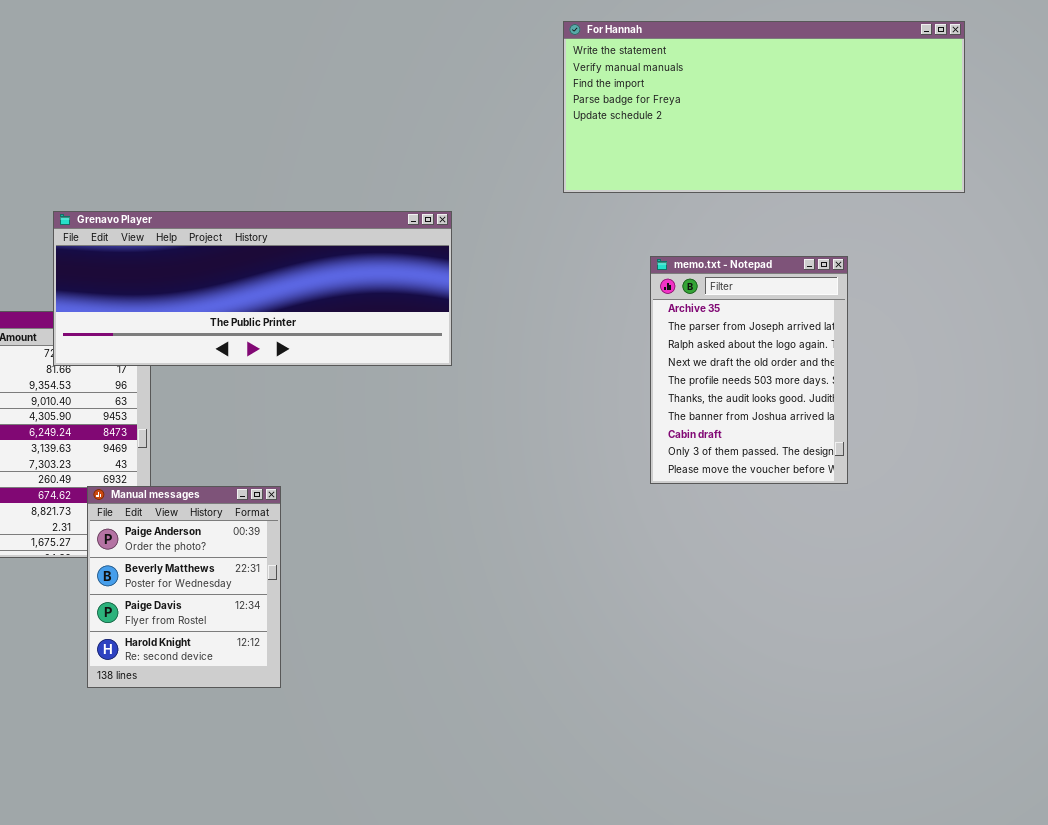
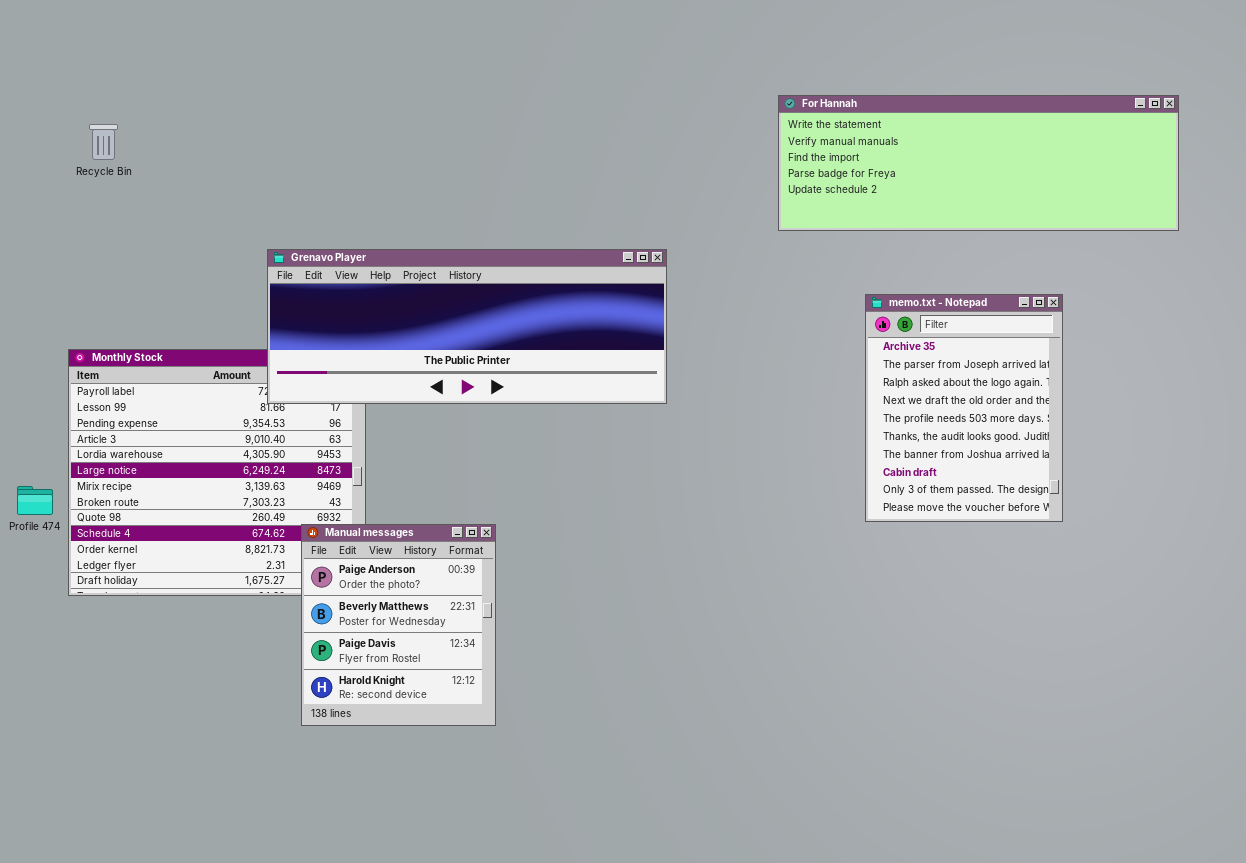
For Hannah: [563,21,965,193] -> [778,95,1179,231], resized

